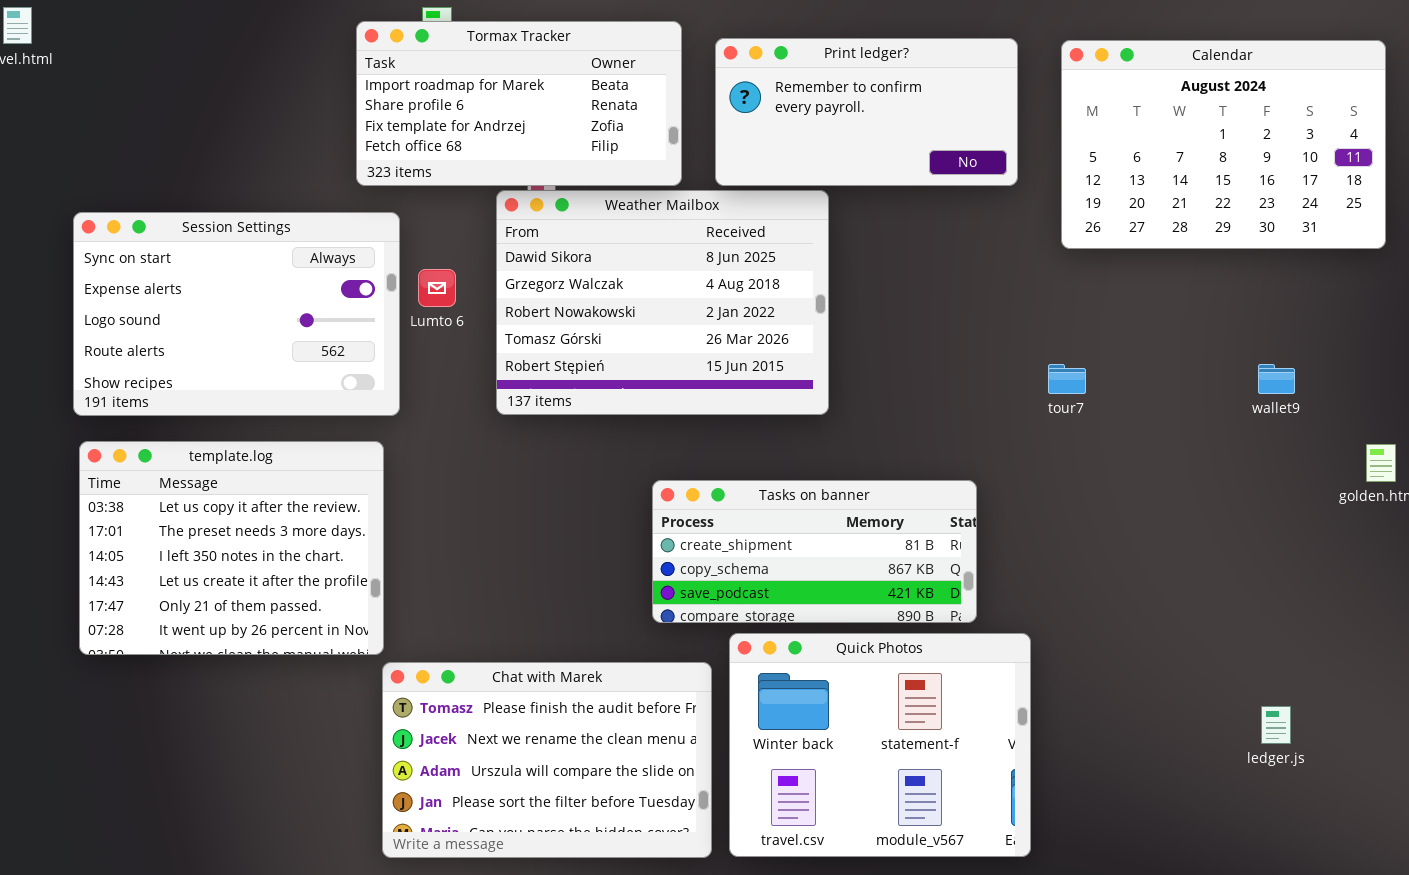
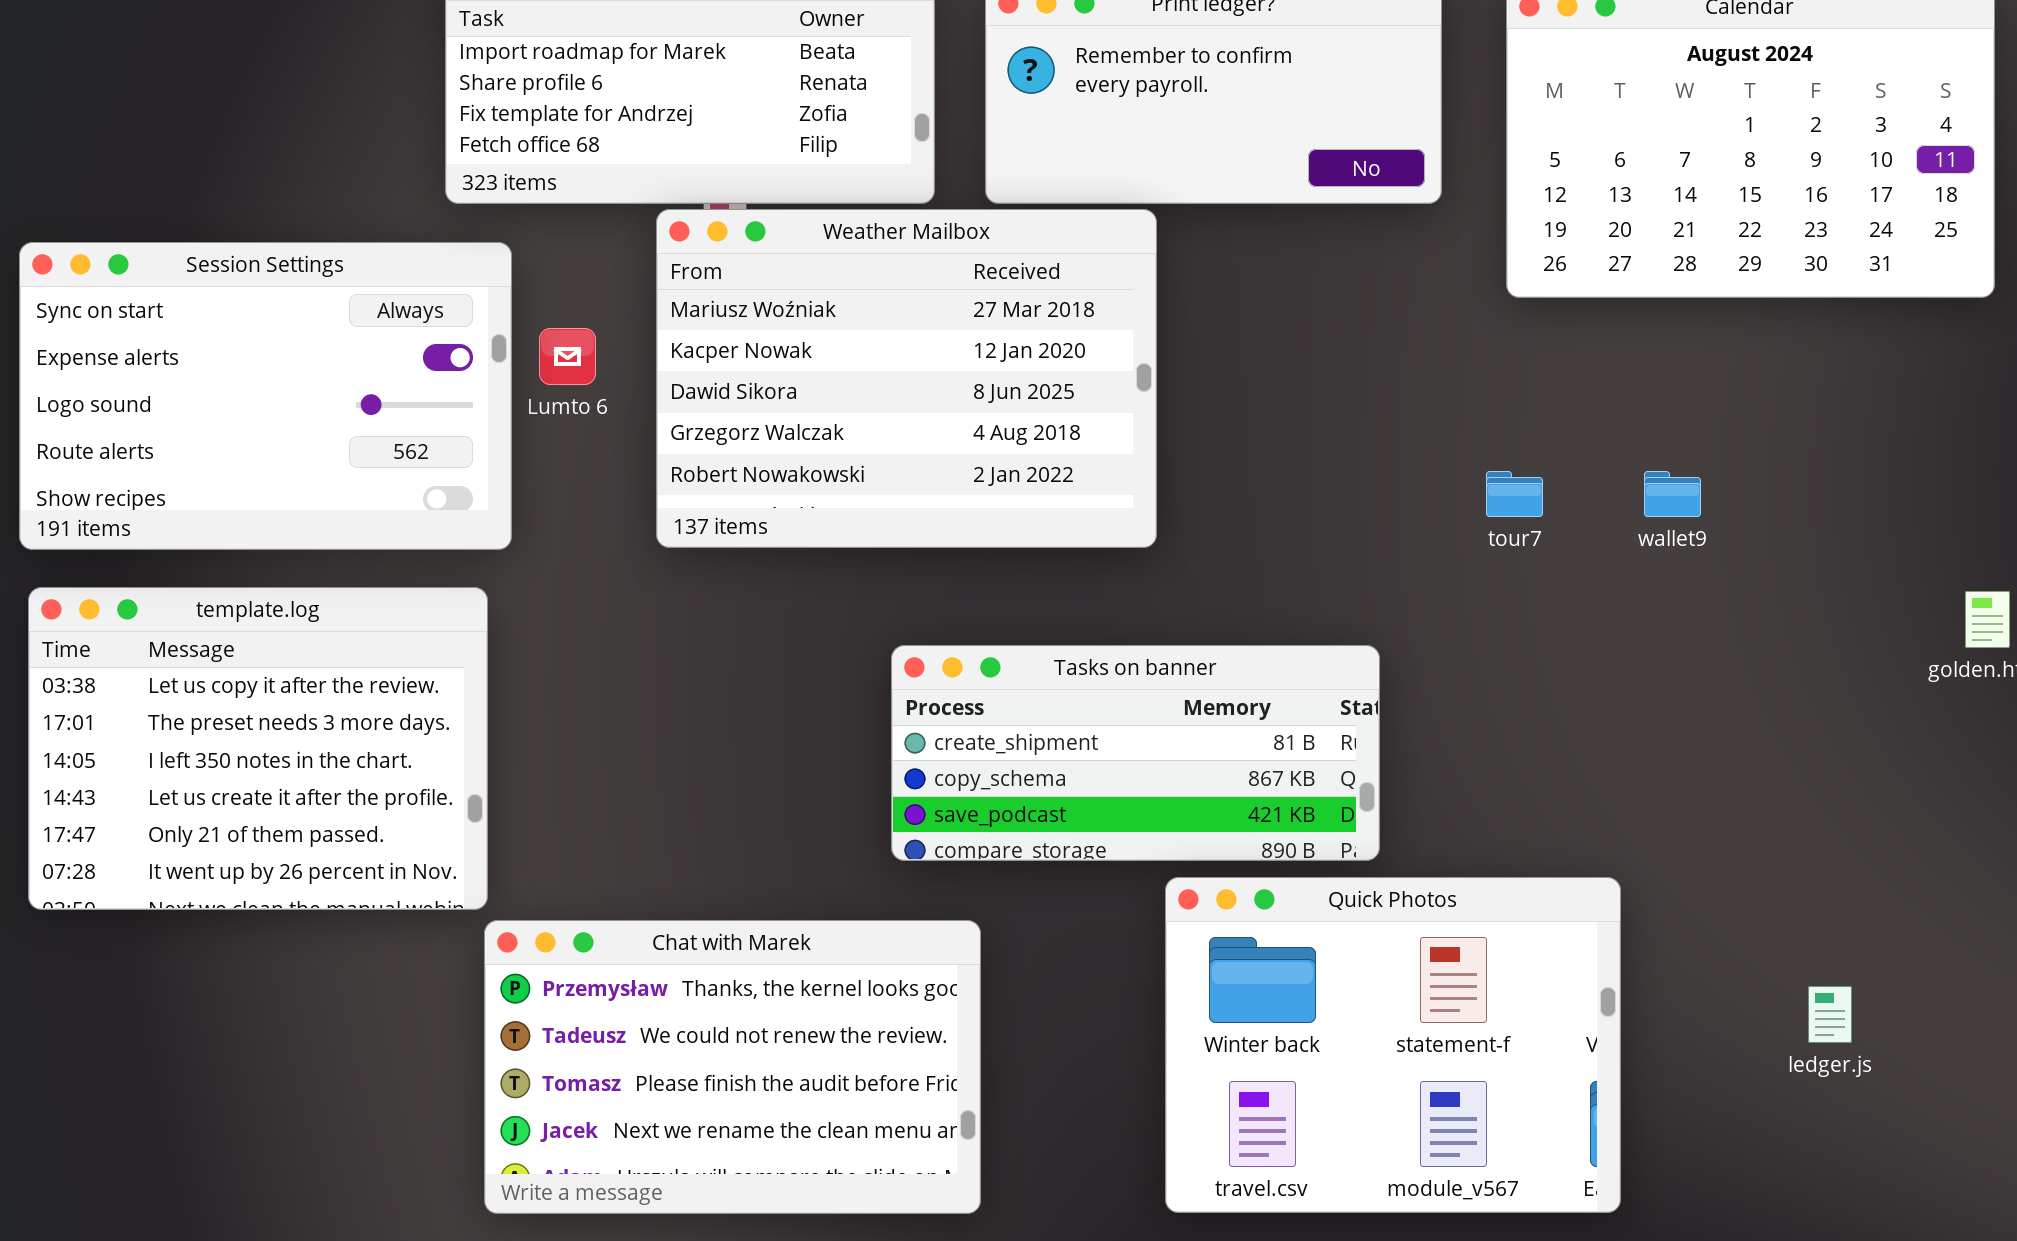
Weather Mailbox: [496,190,829,415] -> [656,209,1157,548], scrolled up 2 rows
wallet9: [1258,364,1295,394] -> [1644,471,1701,517], moved
Quick Photos: [729,633,1031,857] -> [1165,877,1621,1213], moved
Chat with Marek: [382,662,712,858] -> [484,920,981,1214], scrolled up 2 rows

